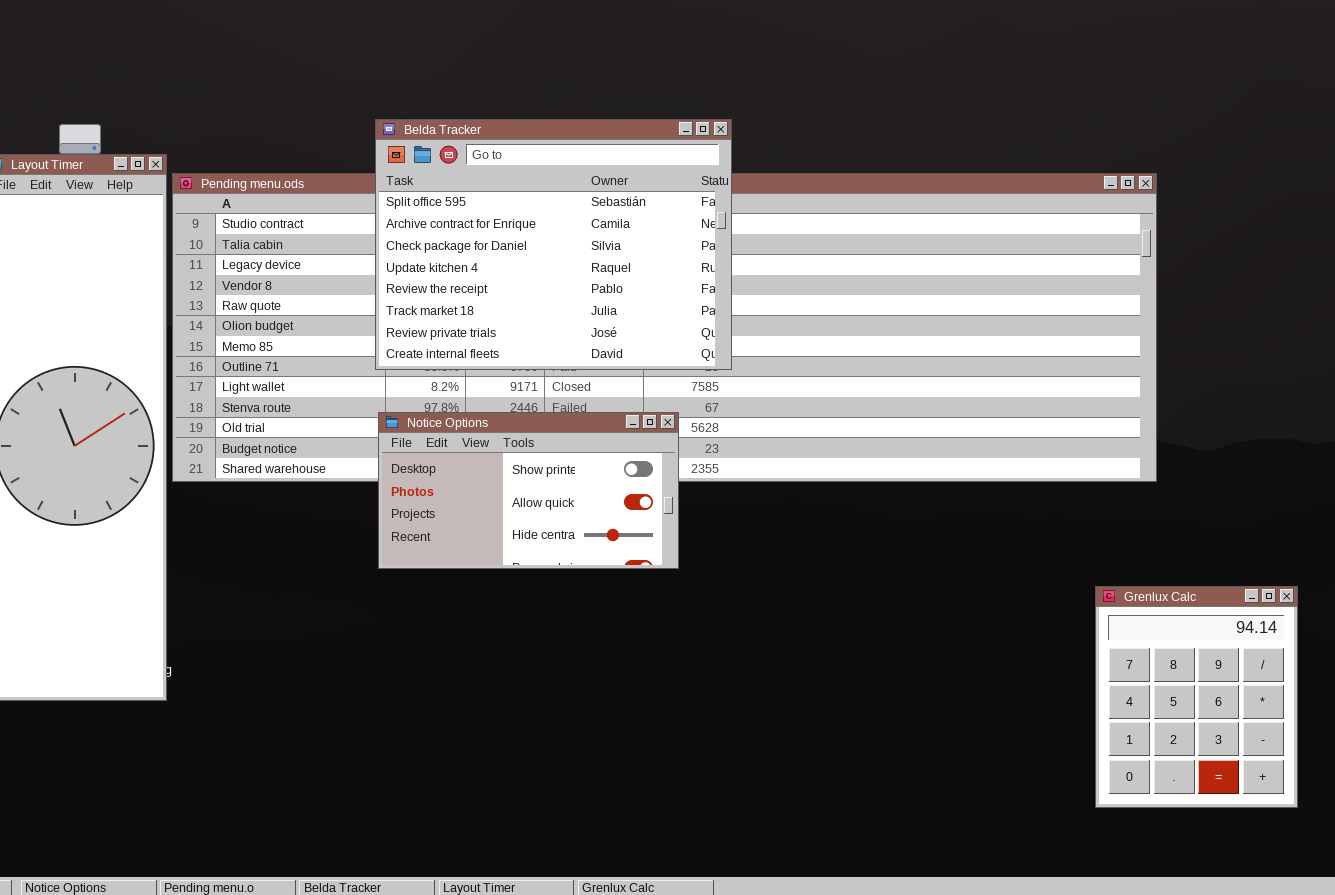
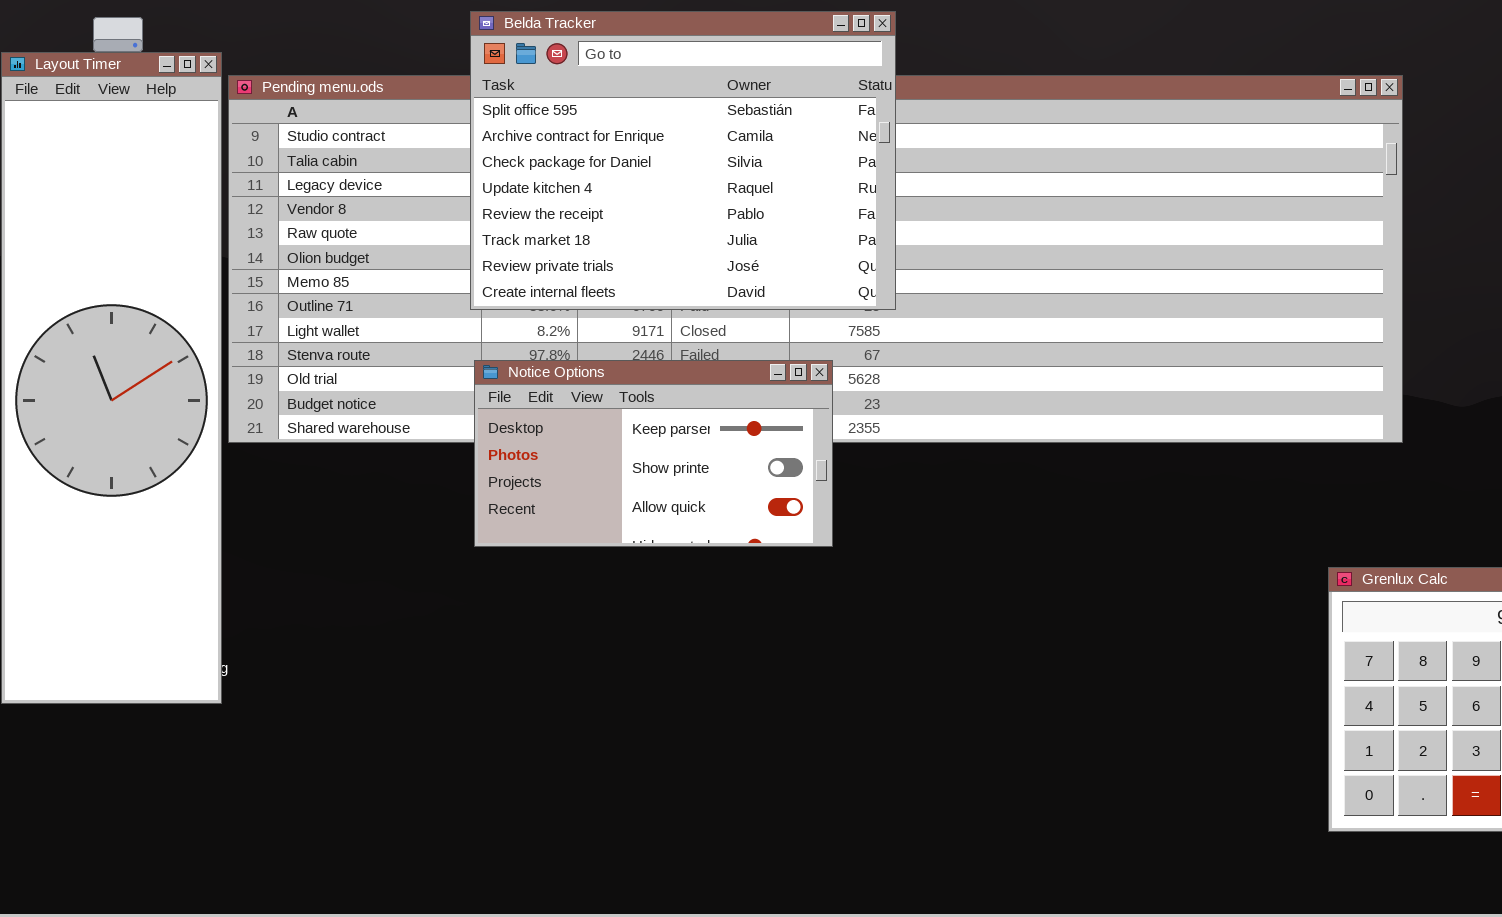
Notice Options: [378,412,679,569] -> [474,360,833,547], scrolled up 1 row

